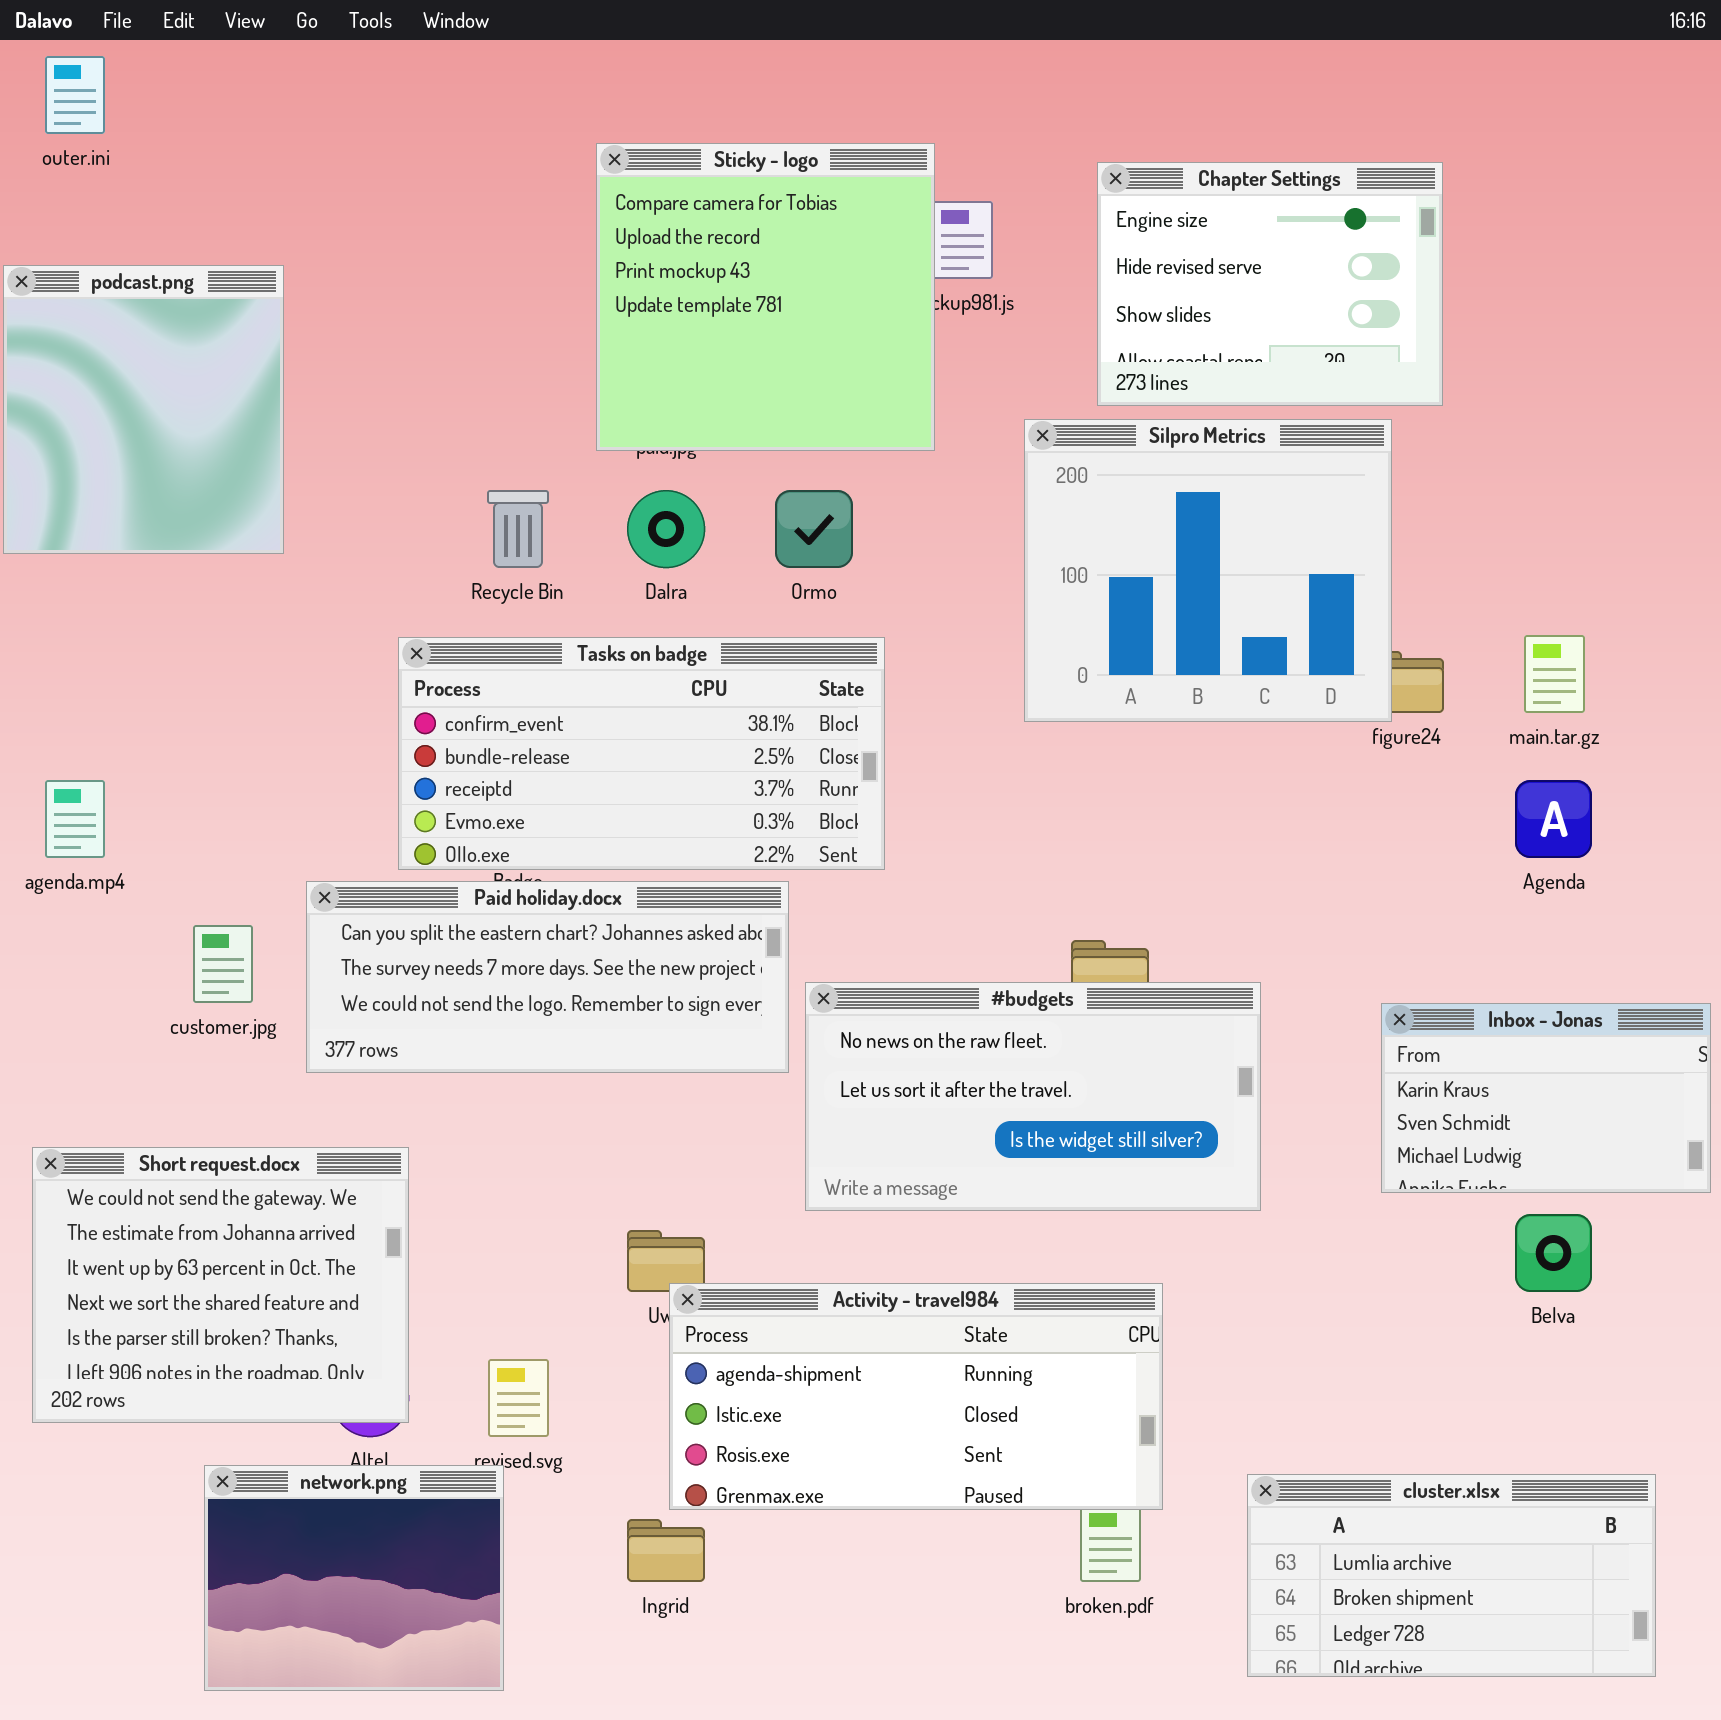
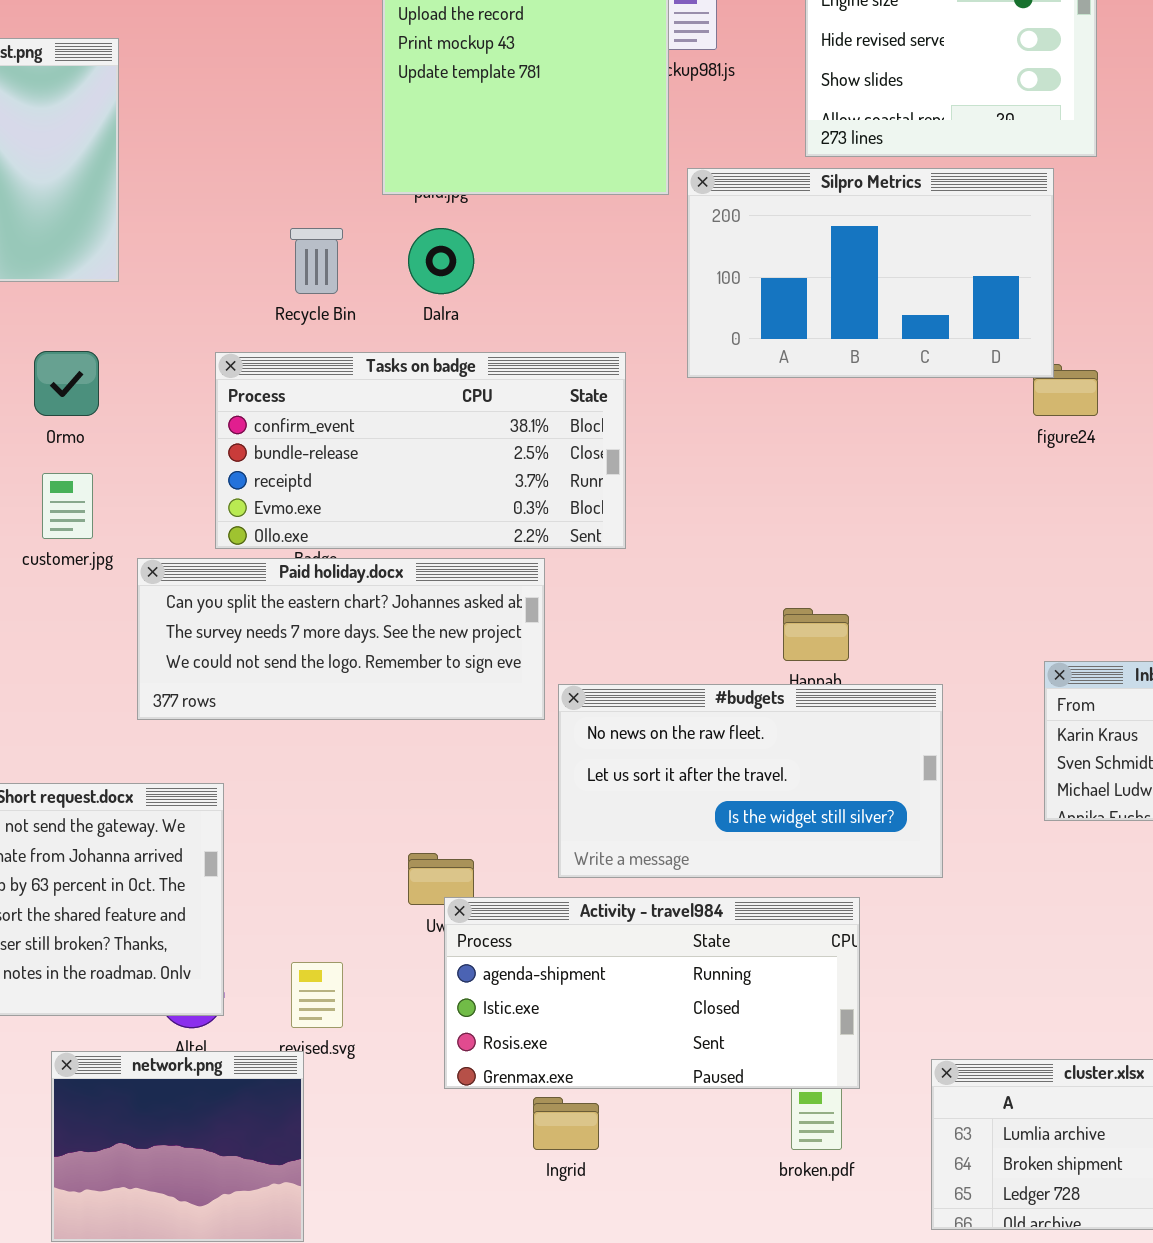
Silpro Metrics: [1024,419,1392,722] -> [687,168,1054,378], resized
Ormo: [775,490,853,568] -> [34,351,99,416], moved
customer.jpg: [193,925,253,1003] -> [42,473,93,539], moved
#budgets: [805,982,1261,1211] -> [558,684,943,878], moved
Ingrid: [627,1519,705,1582] -> [533,1097,599,1150], moved

